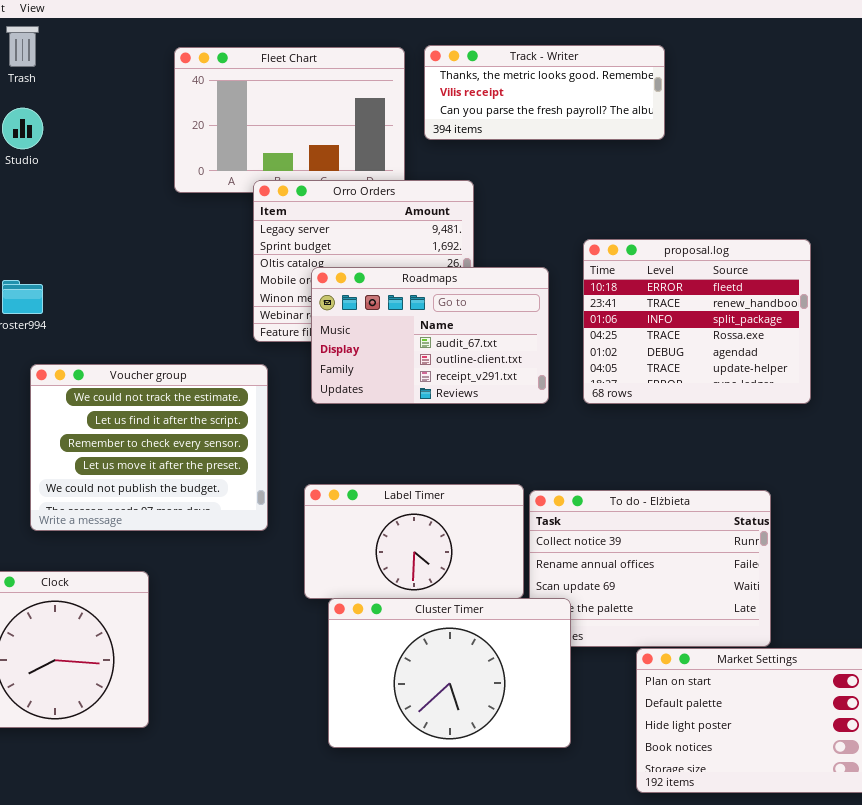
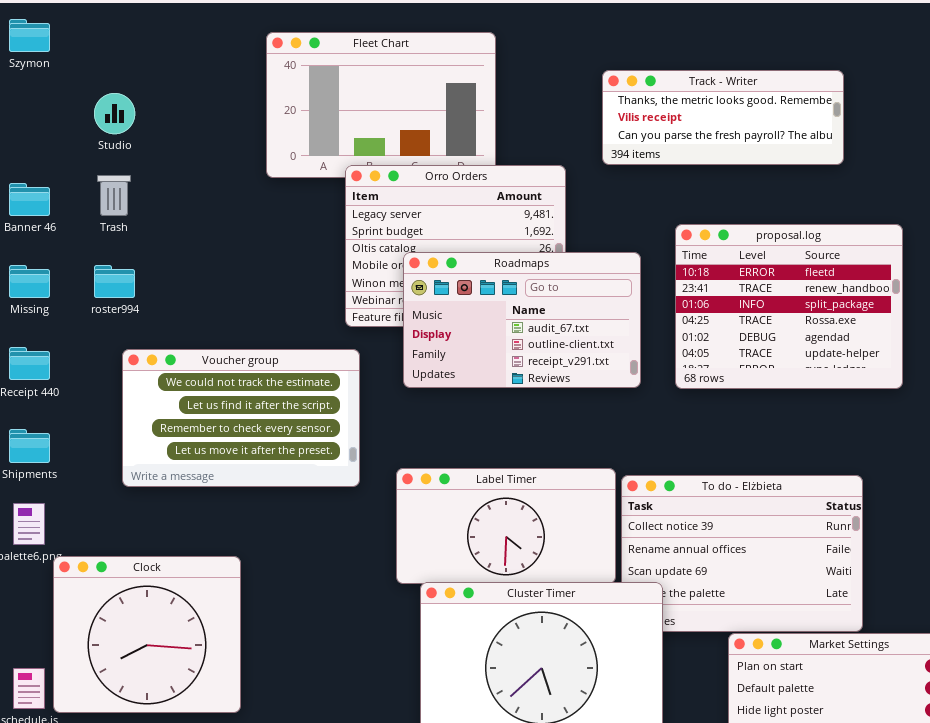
Trash: [6,26,39,67] -> [97,175,131,216], moved
Track - Writer: [424,45,665,140] -> [602,70,844,165], moved
Voucher group: [30,364,268,531] -> [122,349,360,487], resized

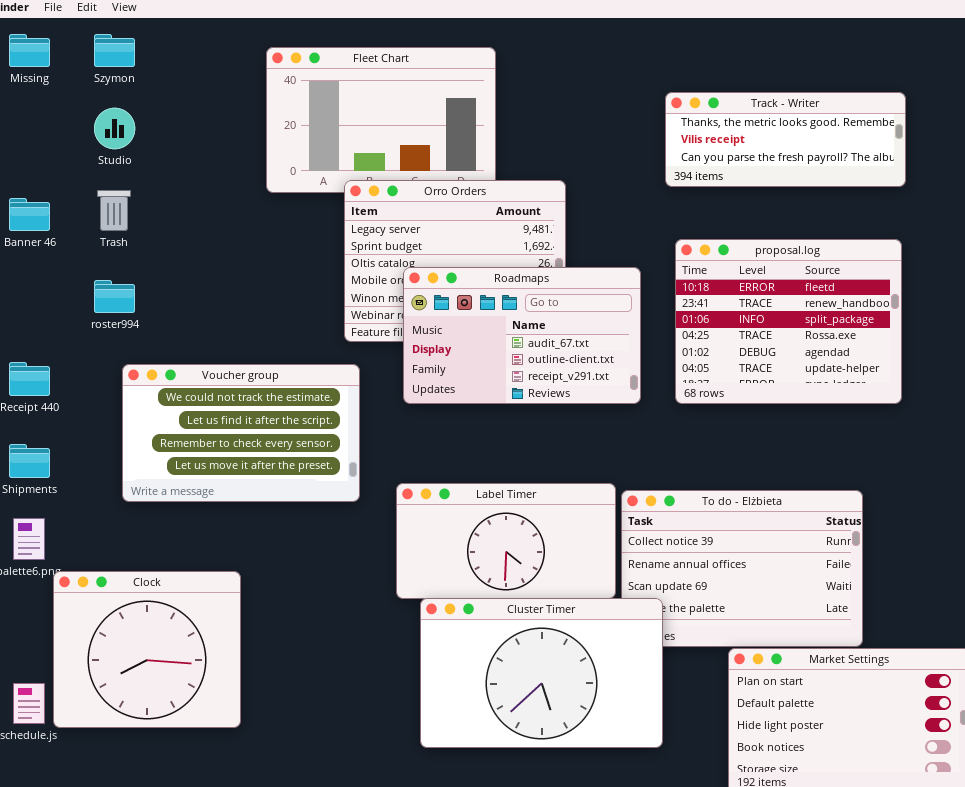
Szymon: [9,19,50,52] -> [94,34,135,67], moved
Track - Writer: [602,70,844,165] -> [665,92,906,187], moved
Missing: [9,265,50,298] -> [9,34,50,67], moved

